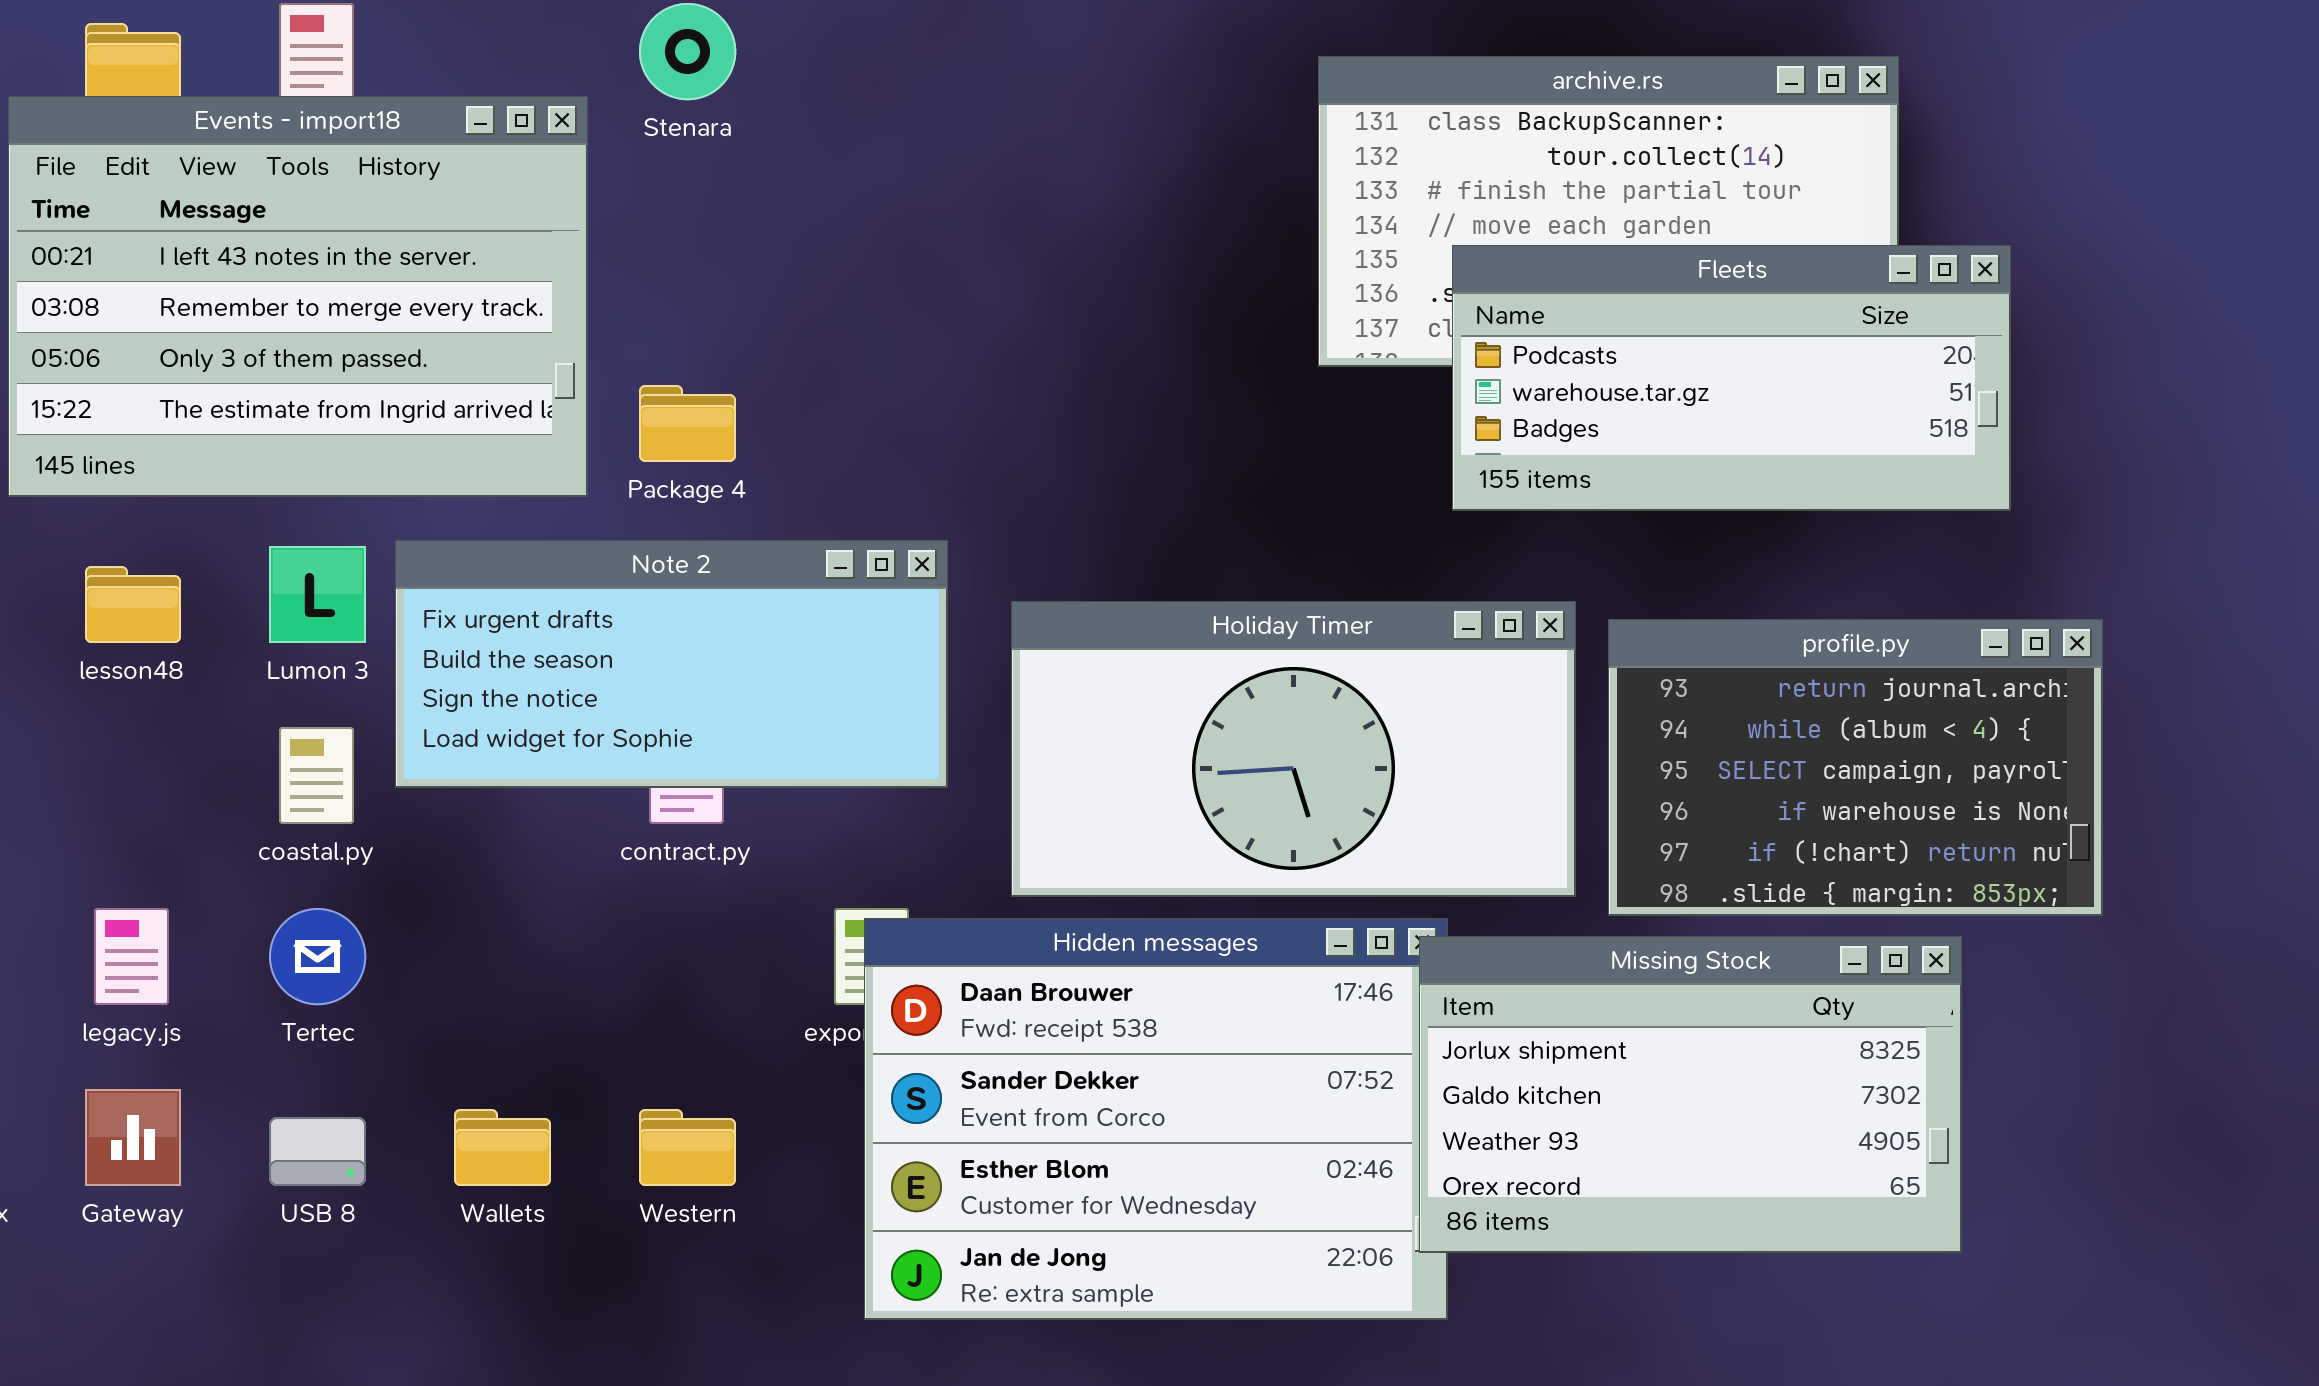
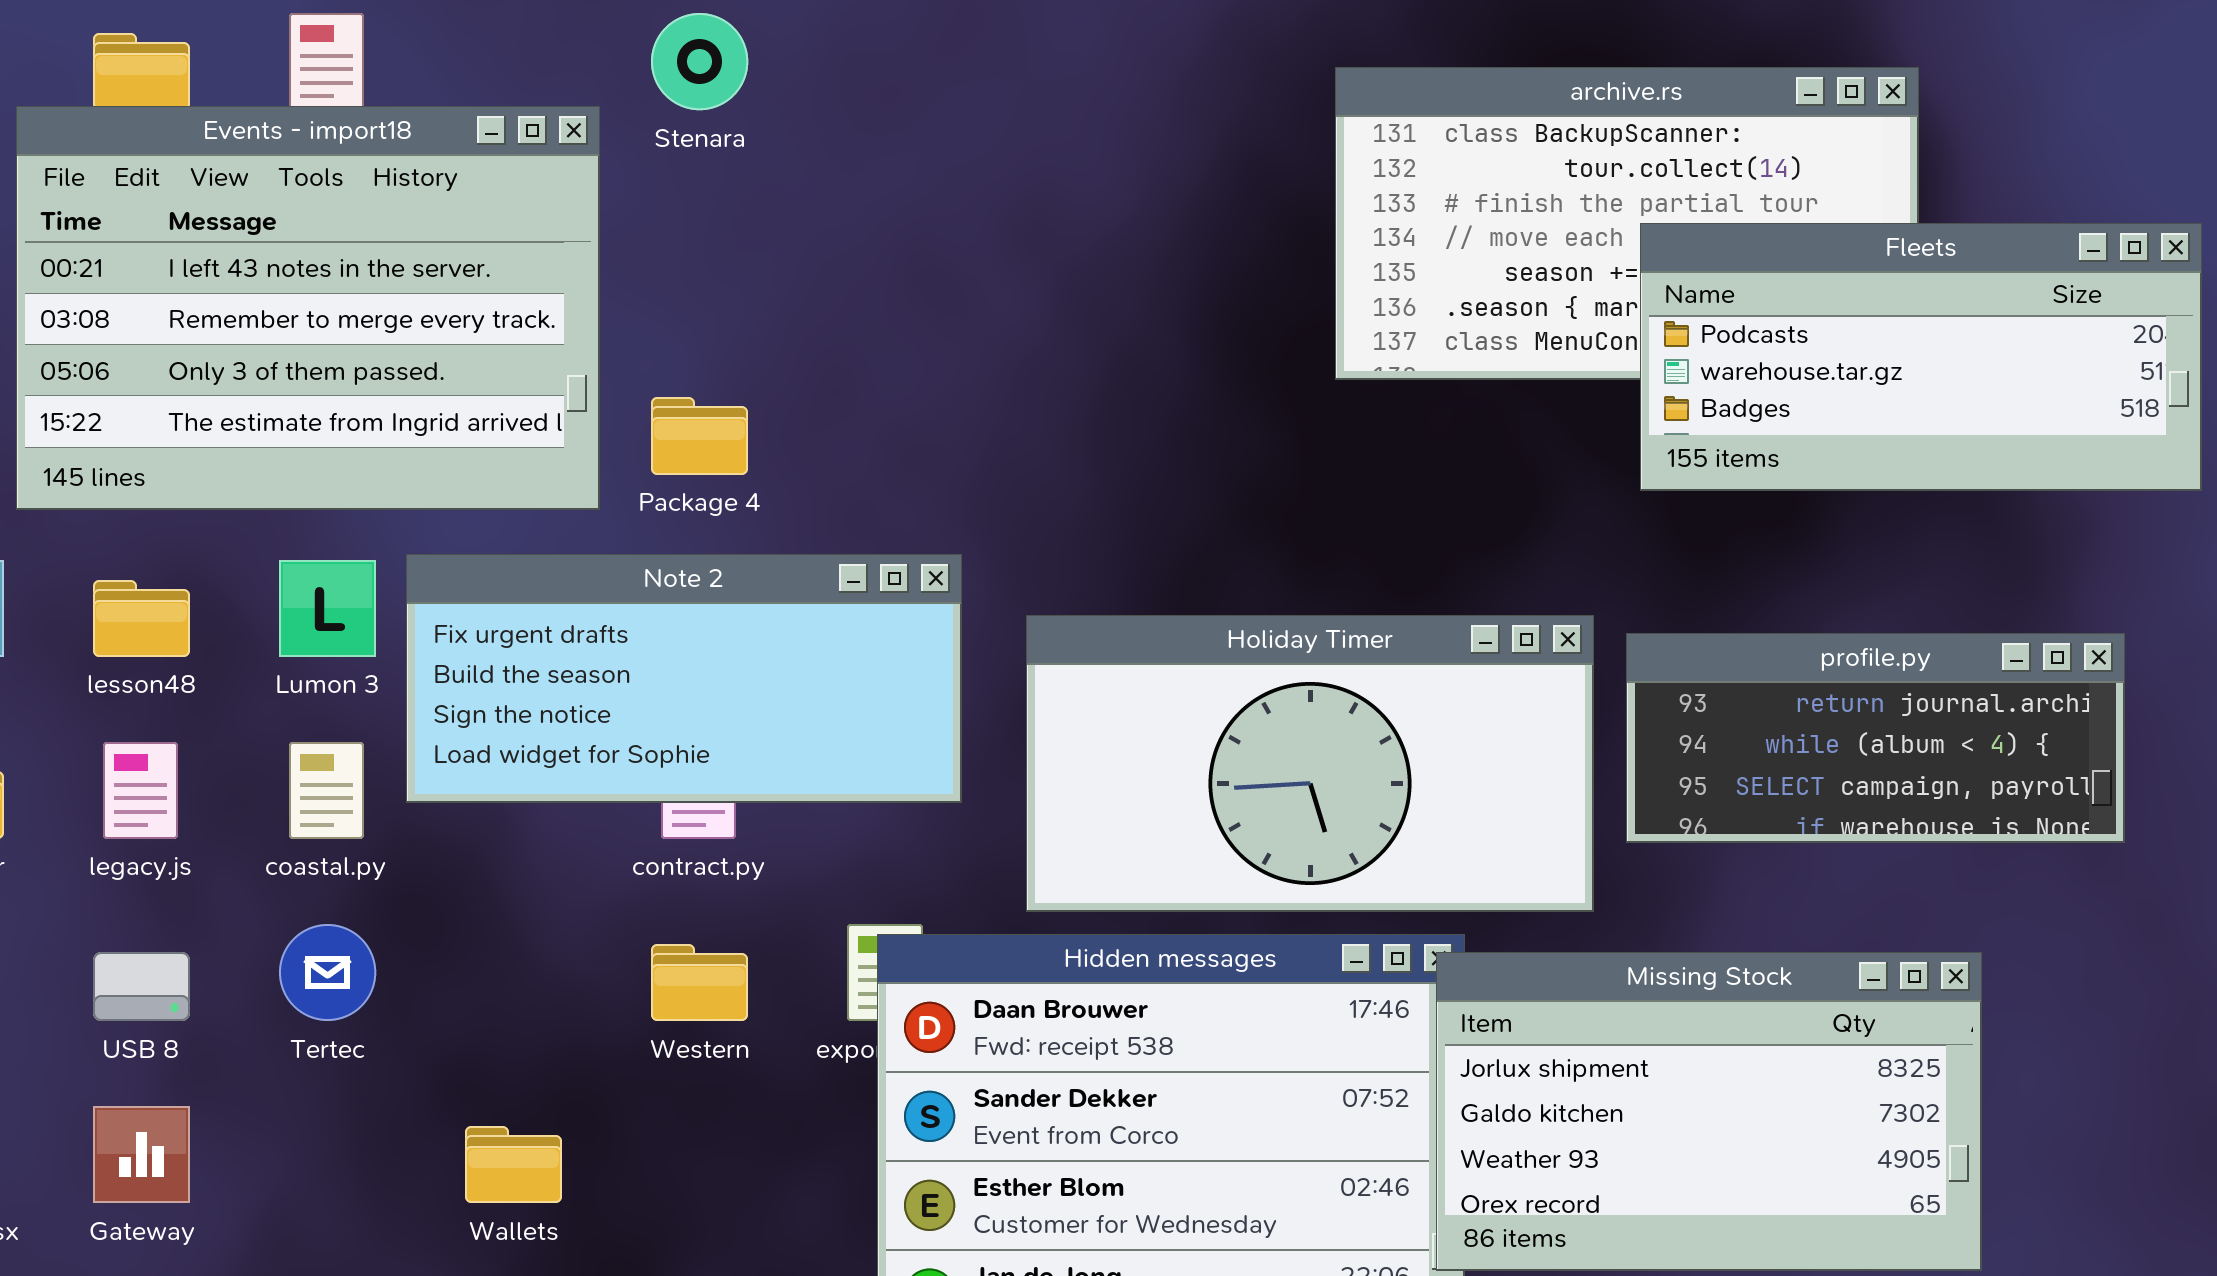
Fleets: [1452,245,2011,511] -> [1640,223,2202,491], moved
profile.py: [1608,619,2103,916] -> [1626,633,2125,843], resized
legacy.js: [94,908,169,1005] -> [103,742,178,839], moved
Western: [639,1109,736,1186] -> [651,944,748,1021], moved
USB 8: [269,1117,366,1186] -> [93,952,190,1021], moved

